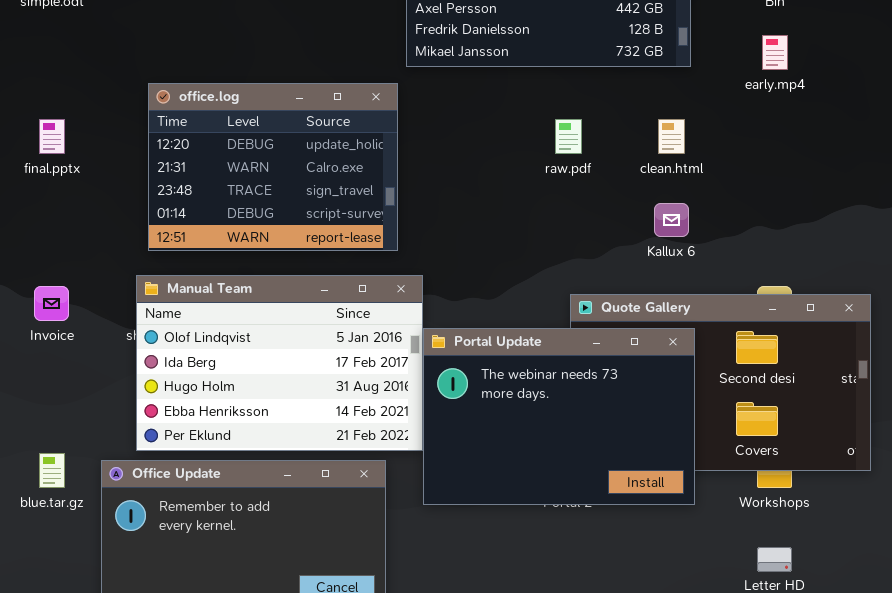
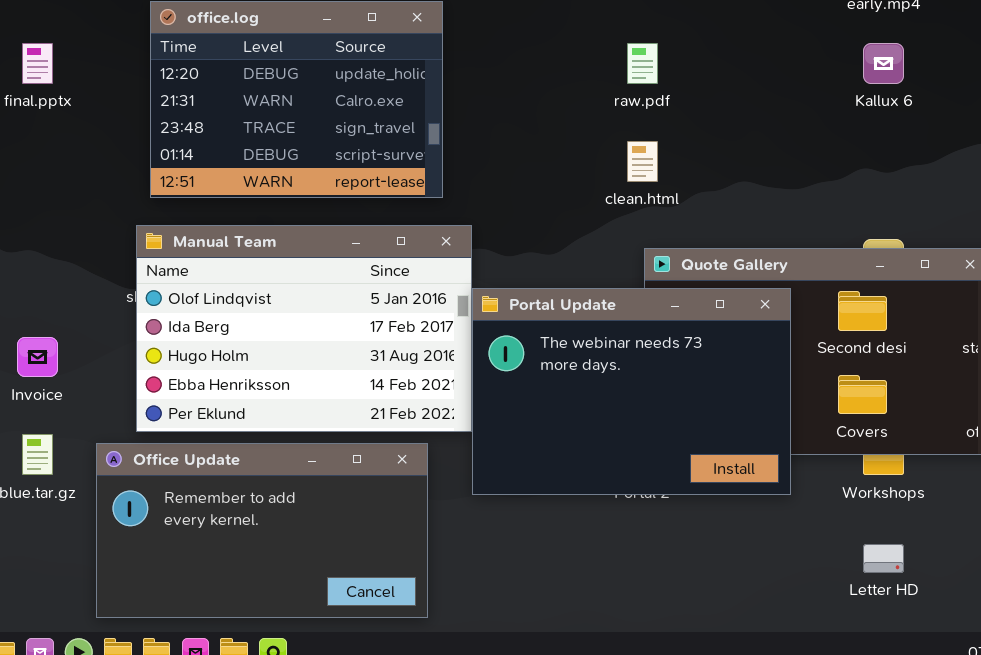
clean.html: [658,119,685,154] -> [627,141,658,182], moved
Kallux 6: [654,203,689,237] -> [863,43,904,84], moved
Invoice: [34,286,69,321] -> [17,337,58,377], moved

